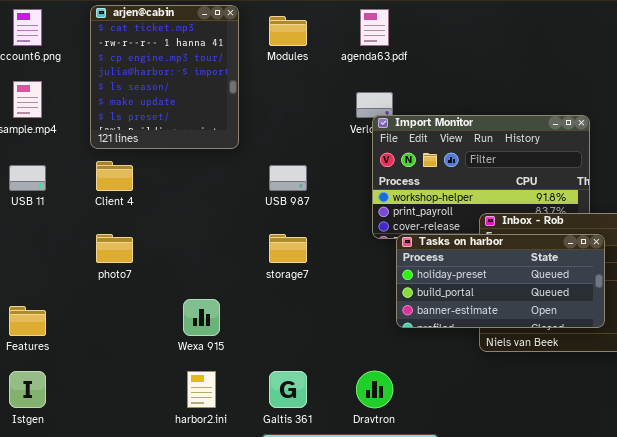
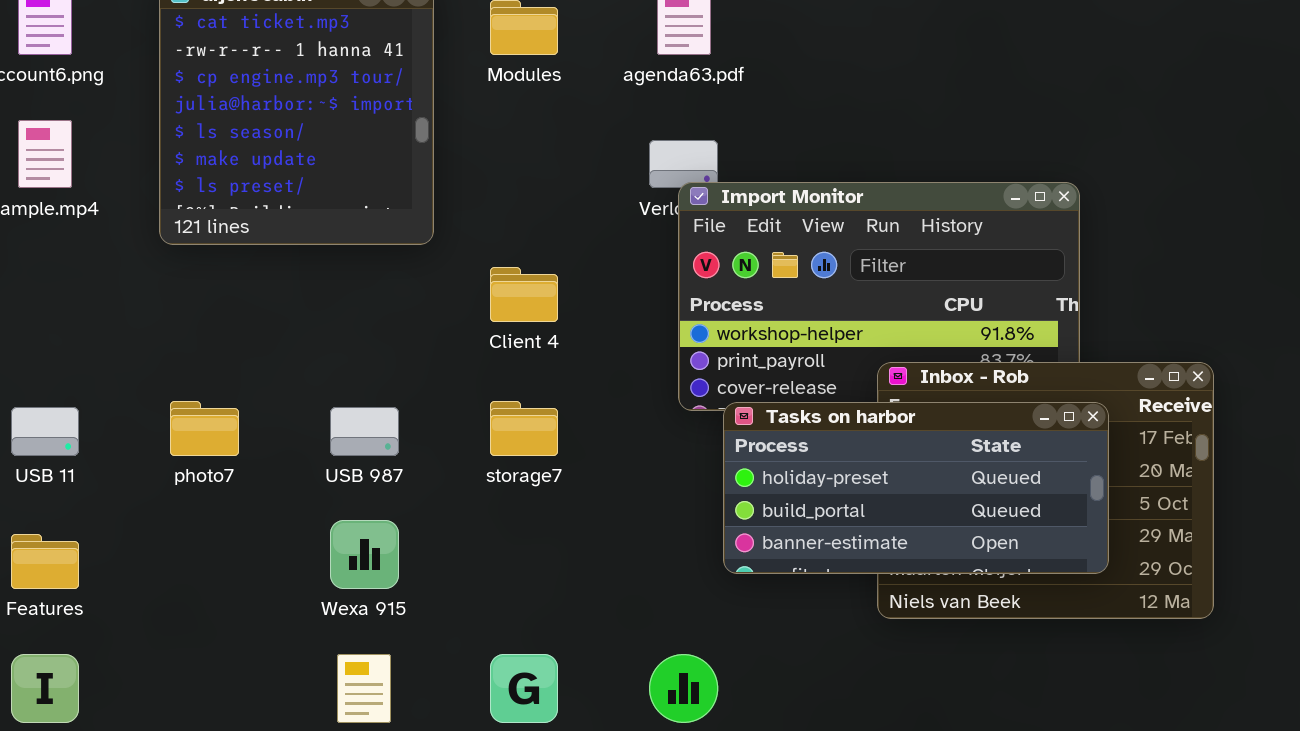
Client 4: [96,161,133,191] -> [490,267,558,322], moved
USB 11: [9,165,46,191] -> [11,407,79,456], moved
USB 987: [269,165,307,191] -> [330,407,399,456], moved

